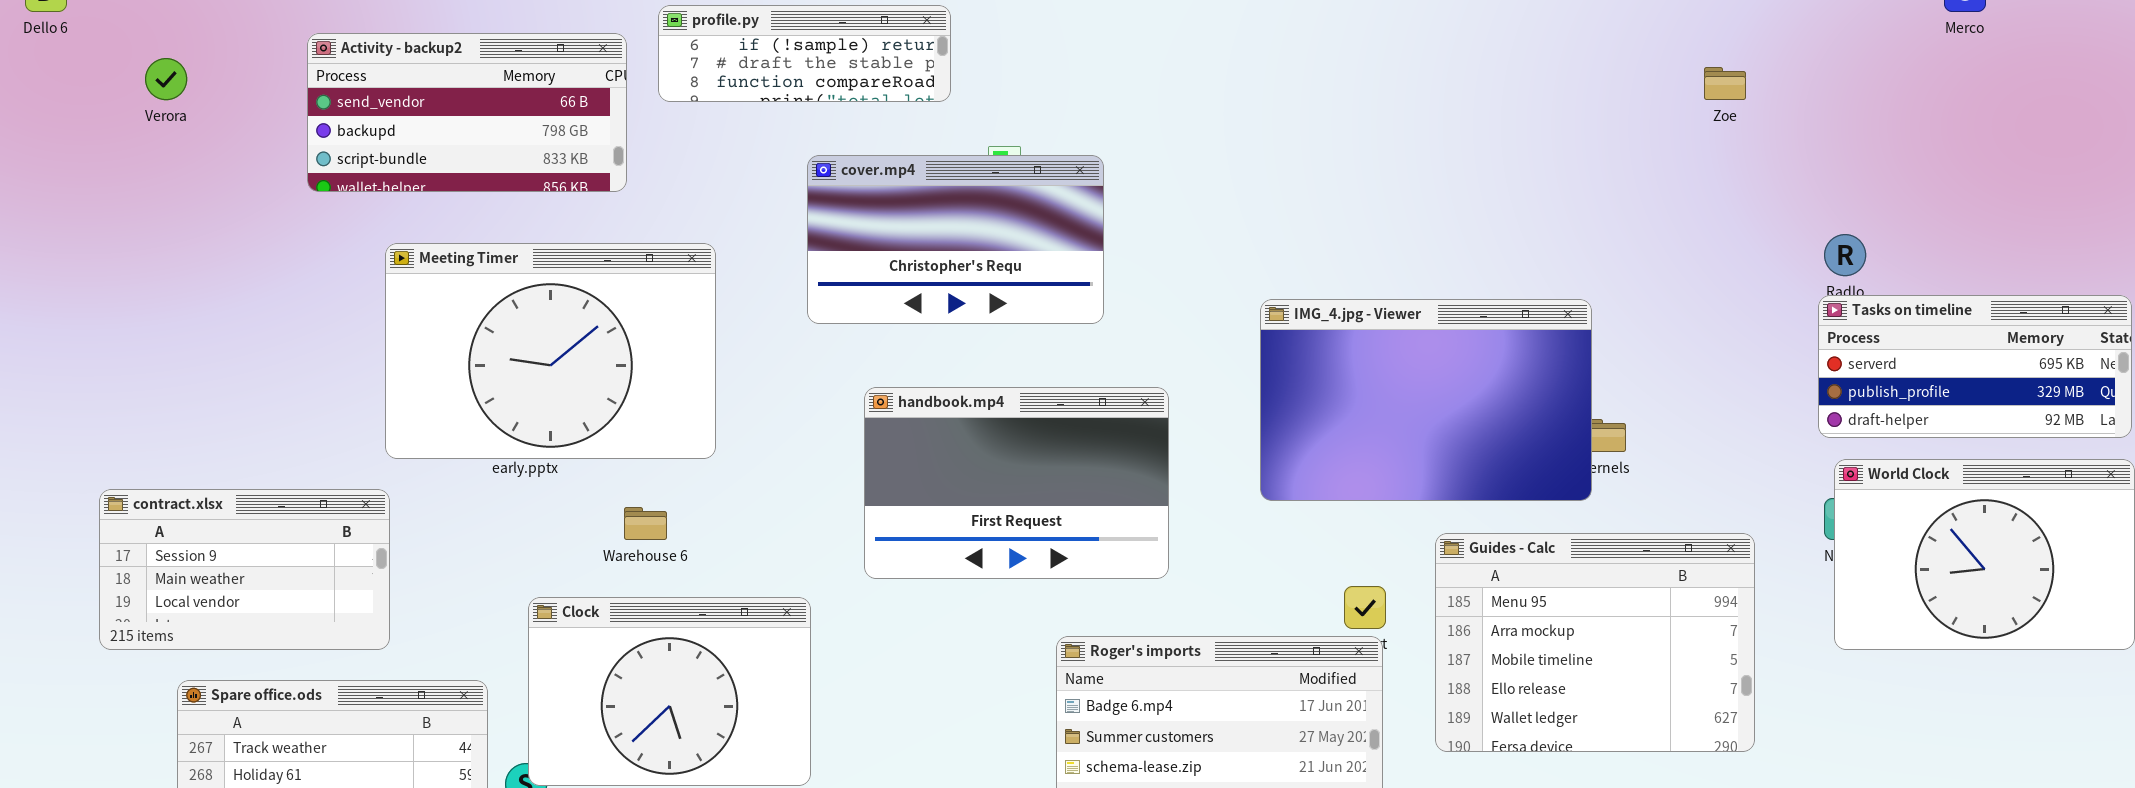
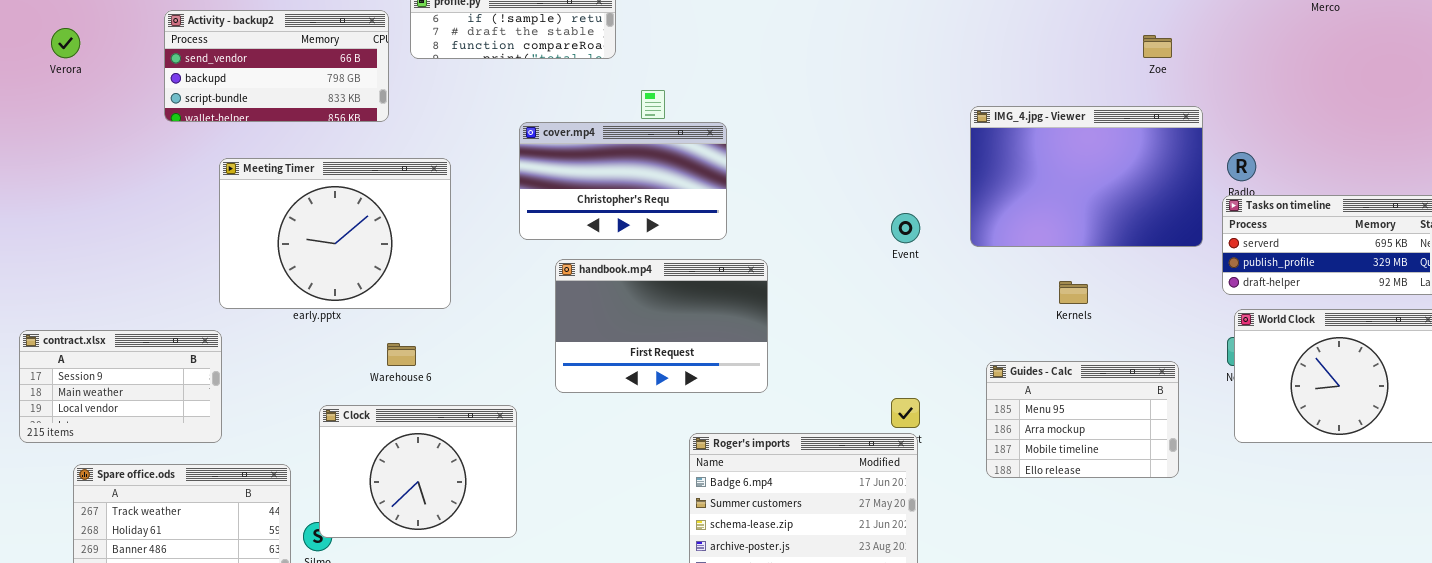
cover.mp4: [807,155,1104,324] -> [519,122,727,240], moved
IMG_4.jpg - Viewer: [1260,299,1592,501] -> [970,106,1203,247], moved
Guides - Calc: [1435,533,1755,752] -> [986,361,1179,478], resized

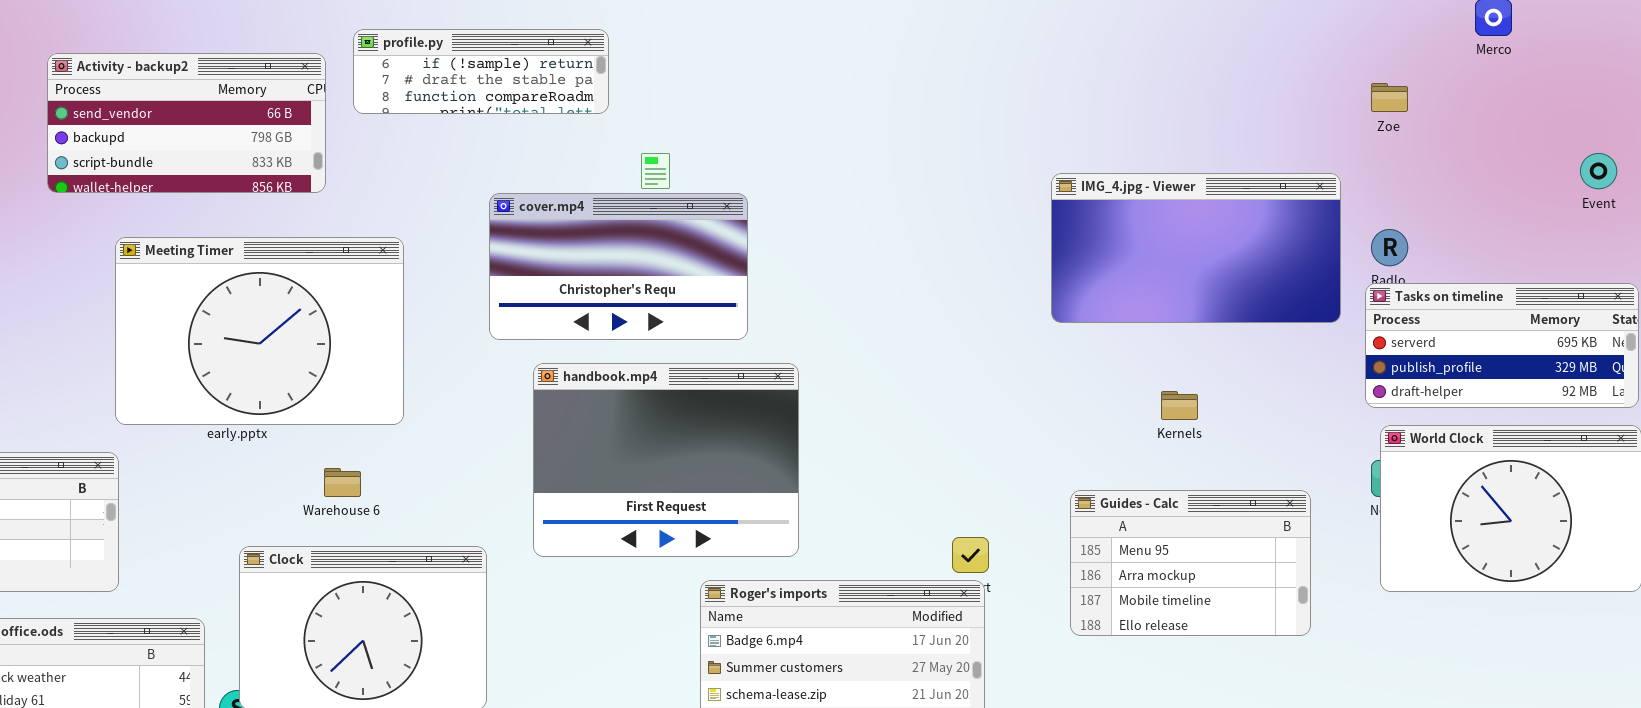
Zoe: [1143,35,1172,58] -> [1371,83,1408,112], moved
IMG_4.jpg - Viewer: [970,106,1203,247] -> [1051,173,1341,323], resized
Event: [891,213,920,243] -> [1580,153,1617,189], moved
handbook.mp4: [555,259,768,393] -> [533,363,799,557], resized

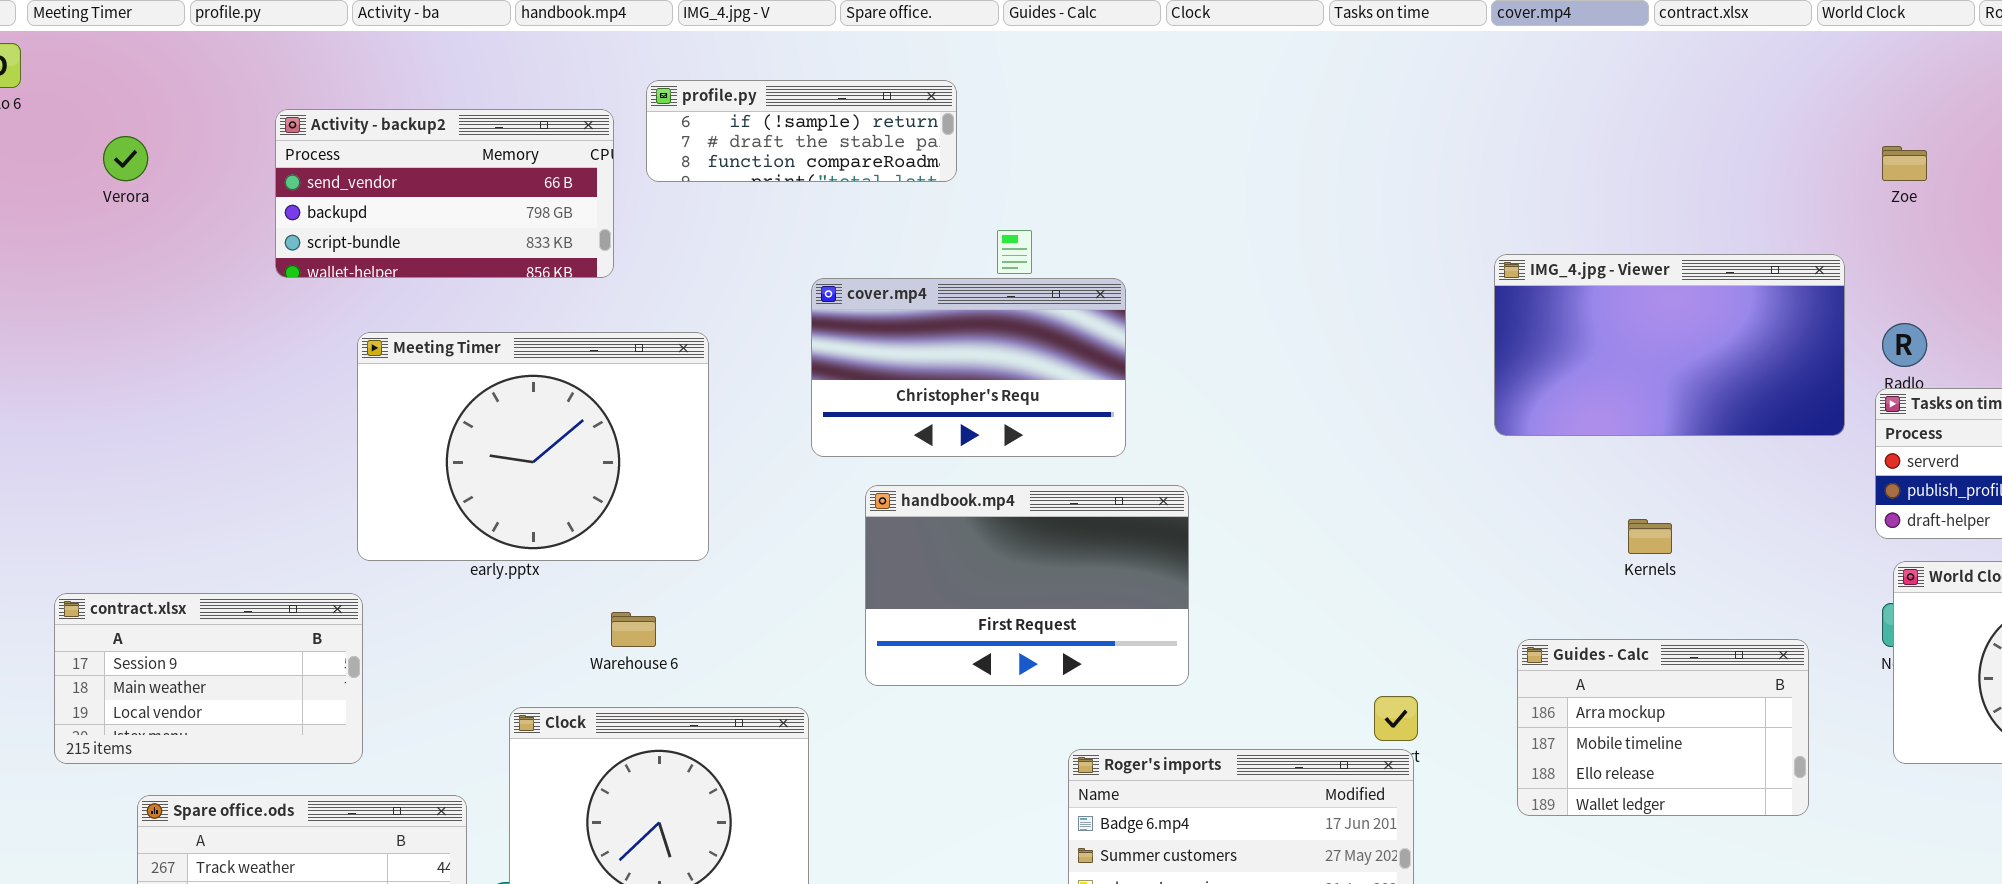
handbook.mp4: [533,363,799,557] -> [865,485,1189,686], resized
Guides - Calc: [1070,490,1311,636] -> [1517,639,1809,816], scrolled down 1 row

